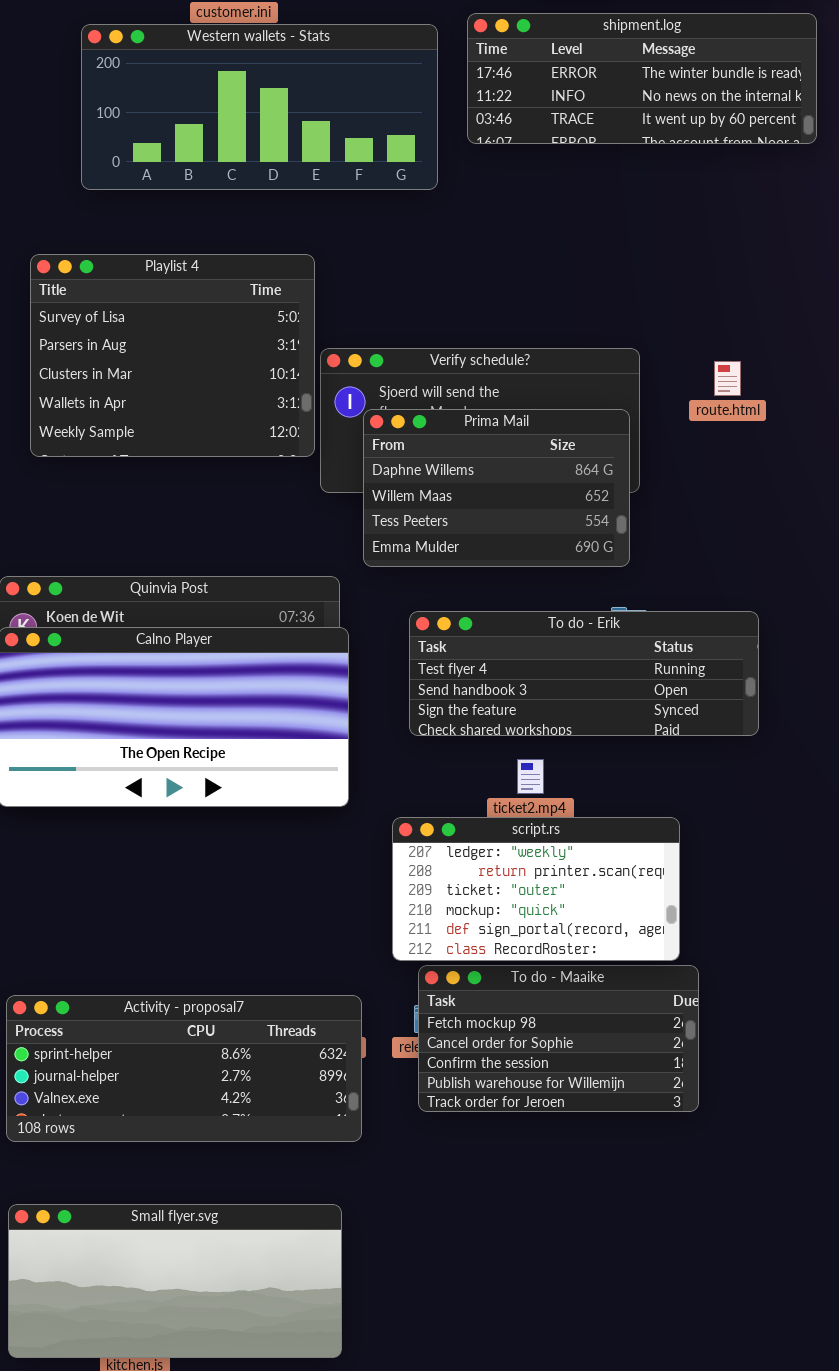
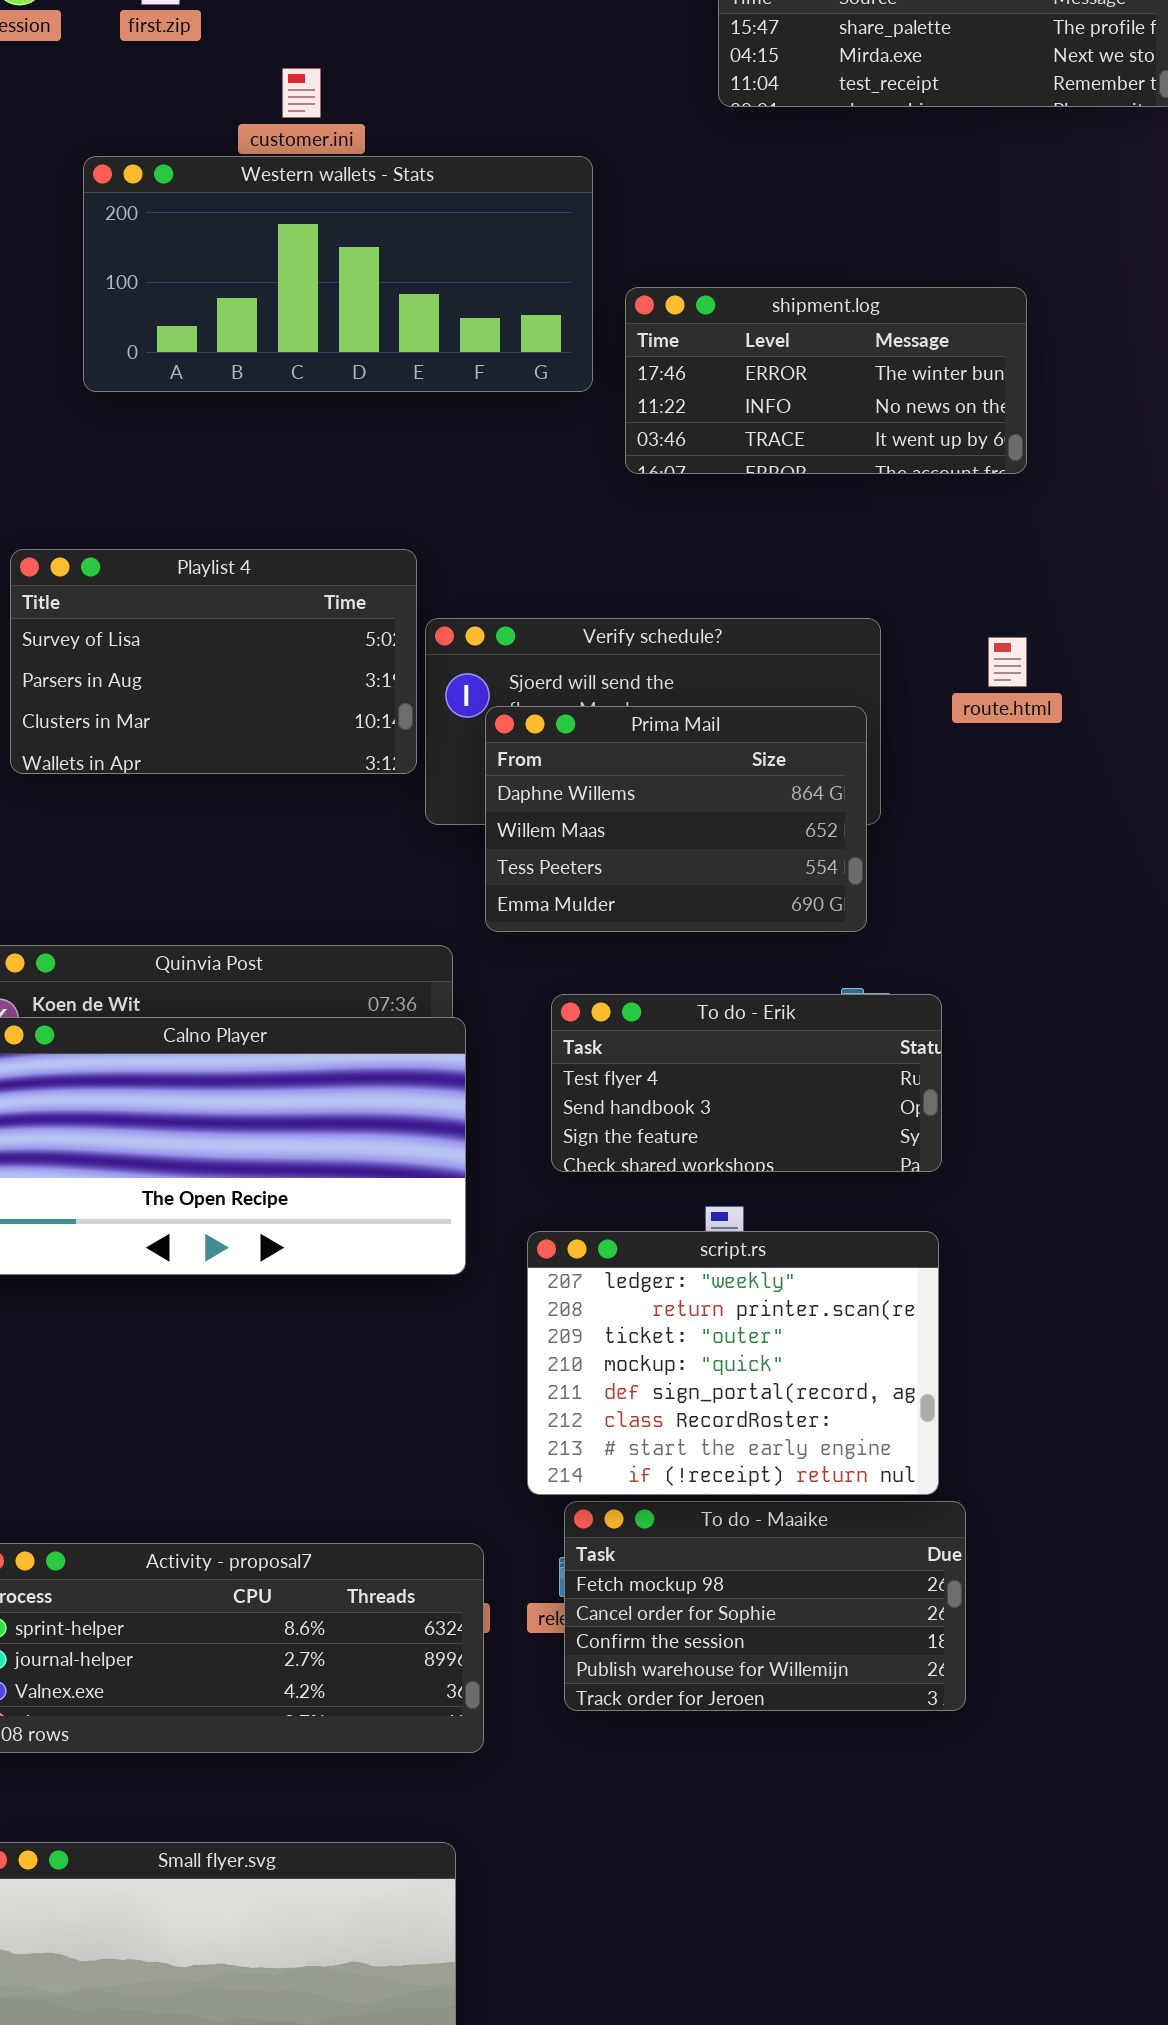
shipment.log: [467,13,817,144] -> [625,287,1027,474], moved, resized
Playlist 4: [30,254,315,457] -> [10,549,417,774], resized
To do - Erik: [409,611,759,736] -> [551,994,942,1172], resized
script.rs: [392,817,680,961] -> [527,1231,939,1495], resized

